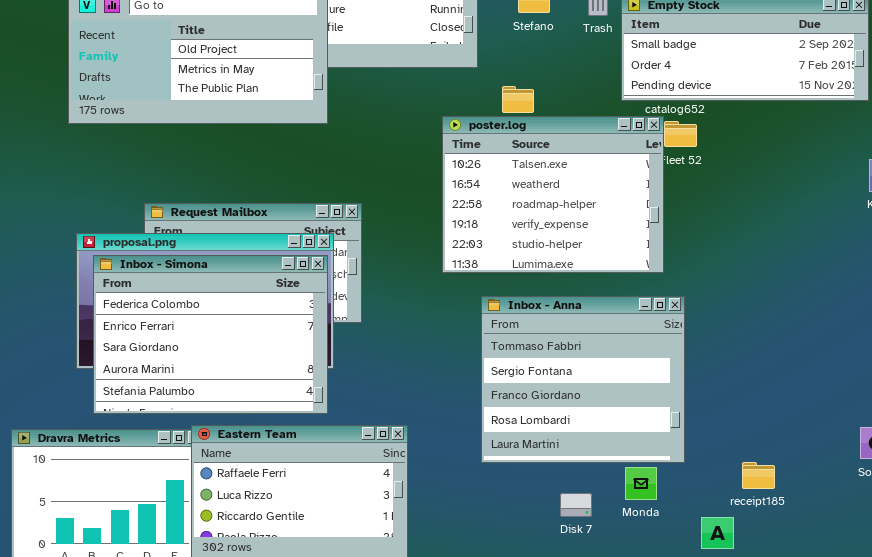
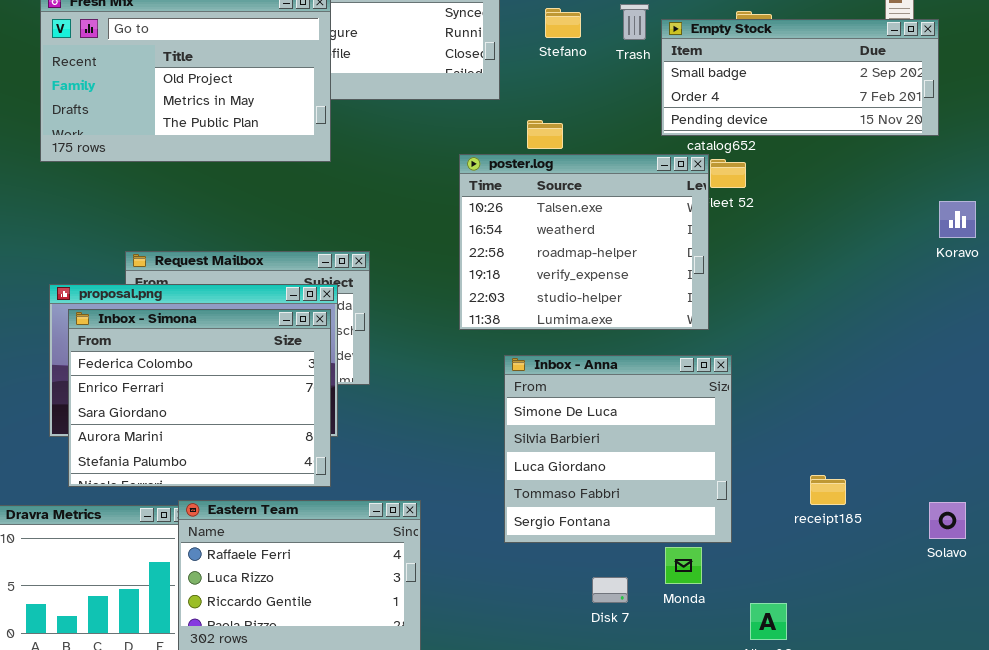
Inbox - Anna: [481,296,685,463] -> [504,355,732,543], scrolled up 3 rows
receipt185: [742,462,775,489] -> [810,475,846,505], moved

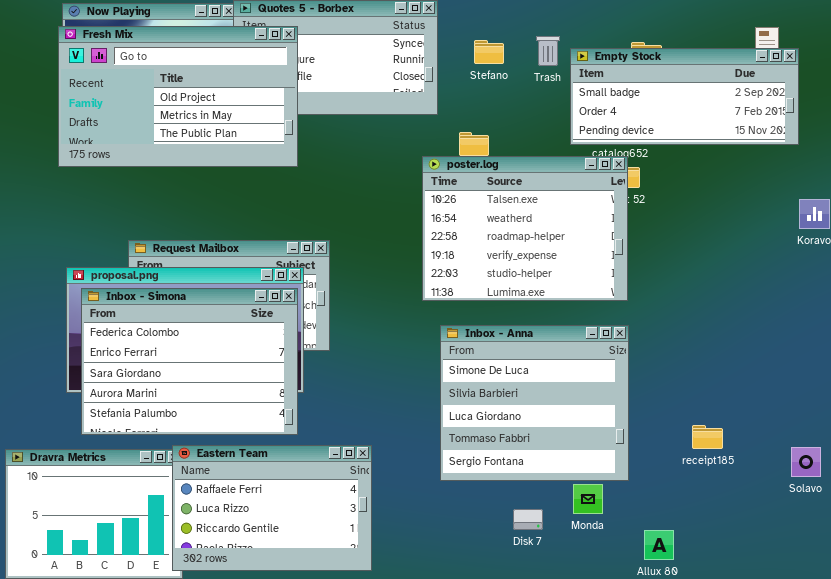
poster.log: [459,154,709,330] -> [422,156,628,301], moved

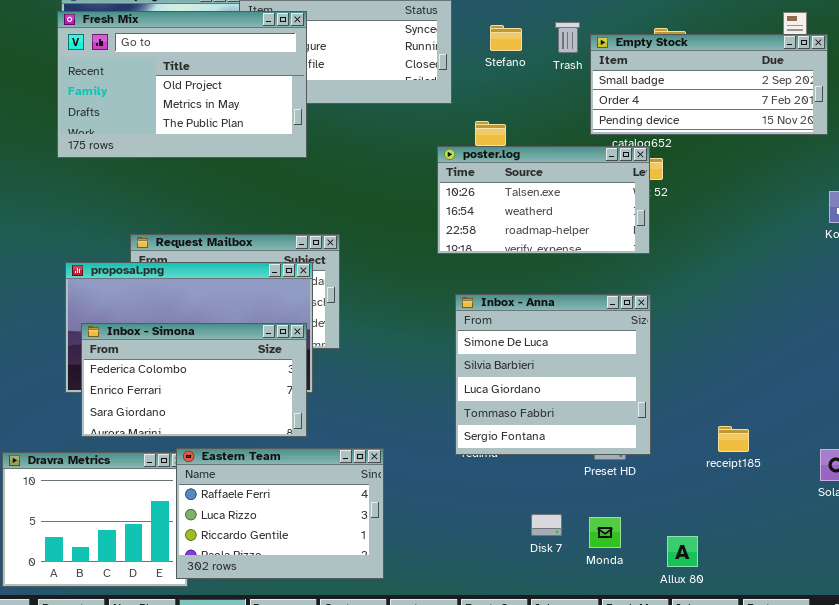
poster.log: [422,156,628,301] -> [437,146,650,254], resized
Inbox - Simona: [81,288,298,435] -> [81,323,307,437], resized
Inbox - Anna: [440,325,629,481] -> [455,294,651,455], moved
Monda: [573,484,603,514] -> [589,517,621,548], moved

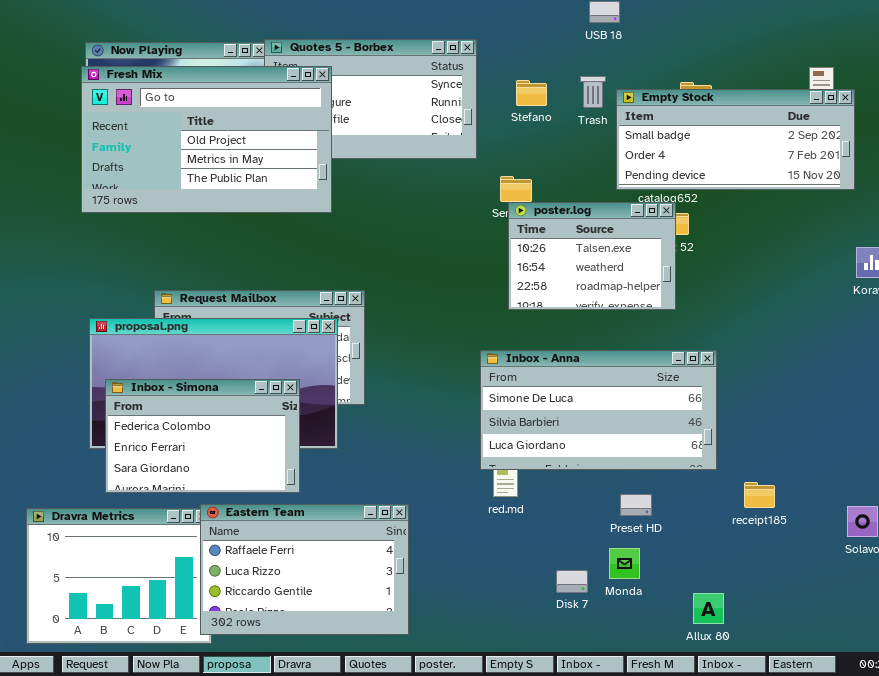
poster.log: [437,146,650,254] -> [508,202,676,310], resized
Inbox - Anna: [455,294,651,455] -> [480,350,717,470], resized
Inbox - Simona: [81,323,307,437] -> [105,379,300,493], resized
Monda: [589,517,621,548] -> [609,548,640,579], moved

